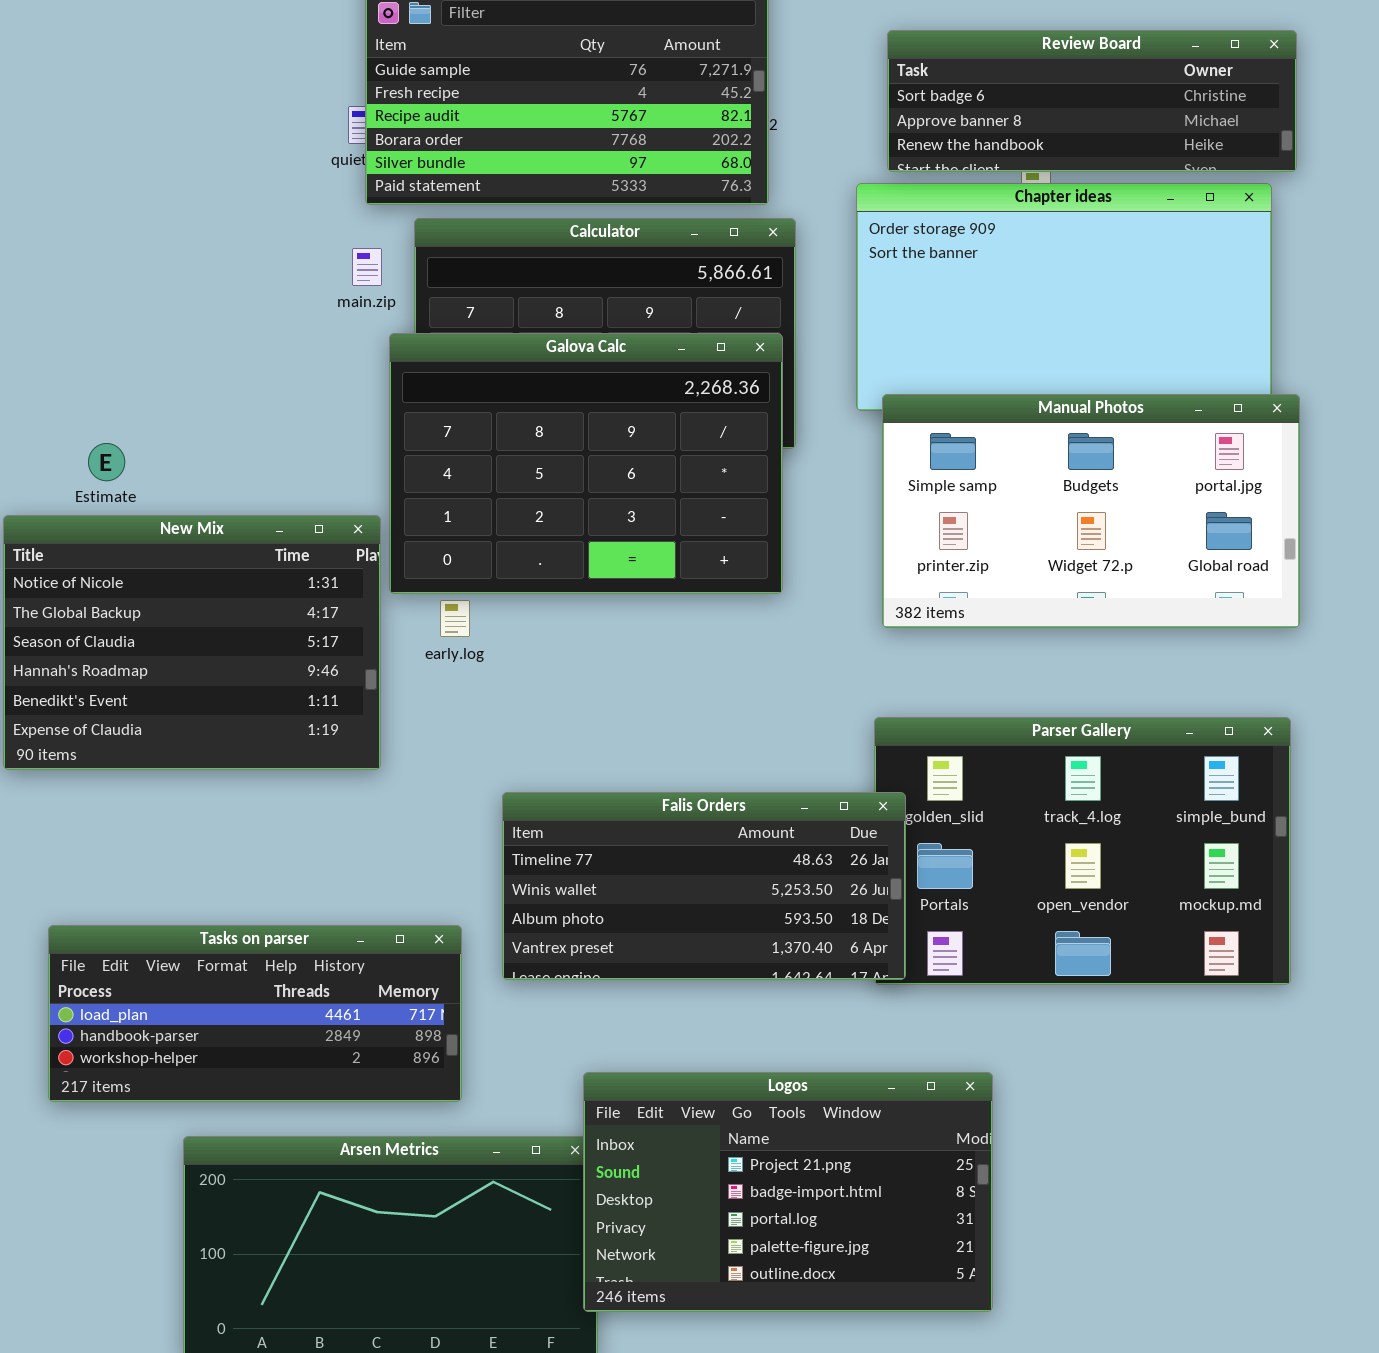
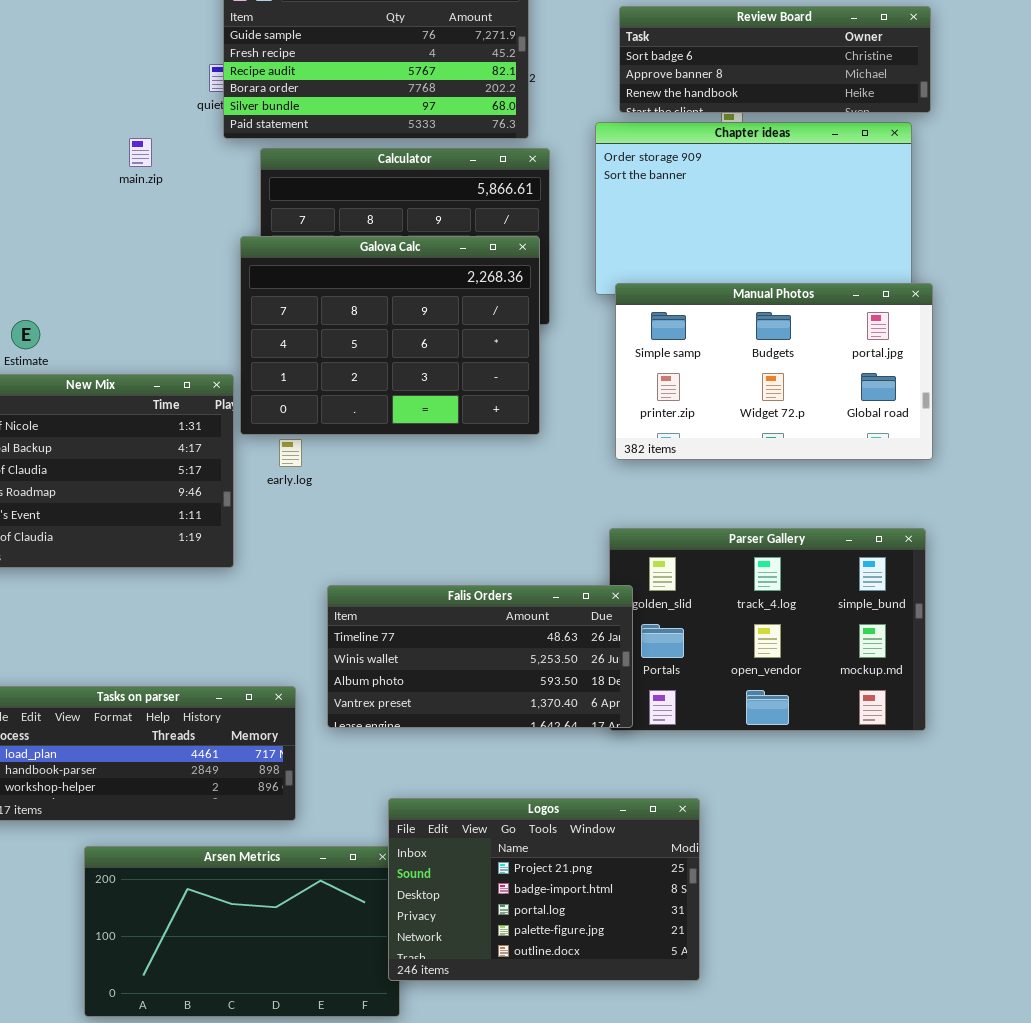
main.zip: [352,248,382,286] -> [129,138,152,167], moved

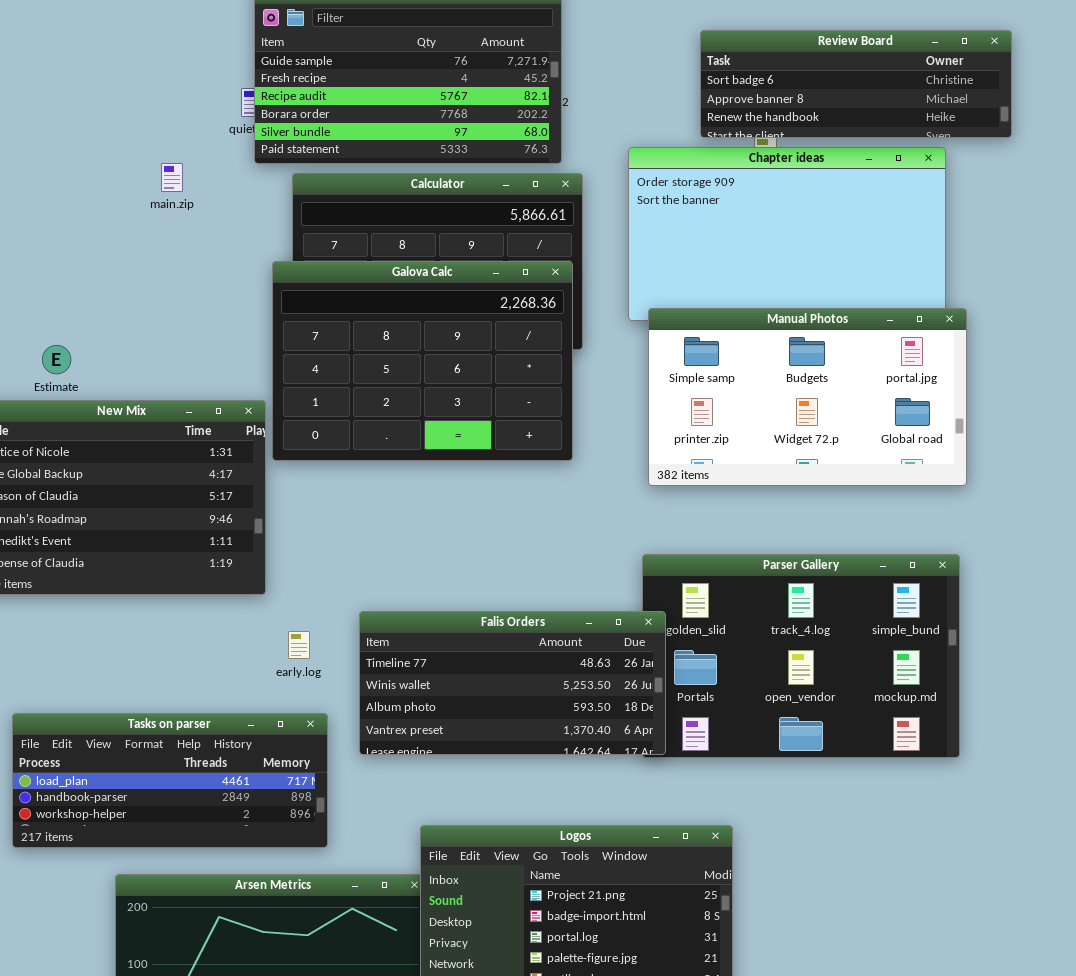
Review Board: [619,6,931,113] -> [700,30,1012,138], moved
early.log: [279,439,302,467] -> [288,631,310,659], moved

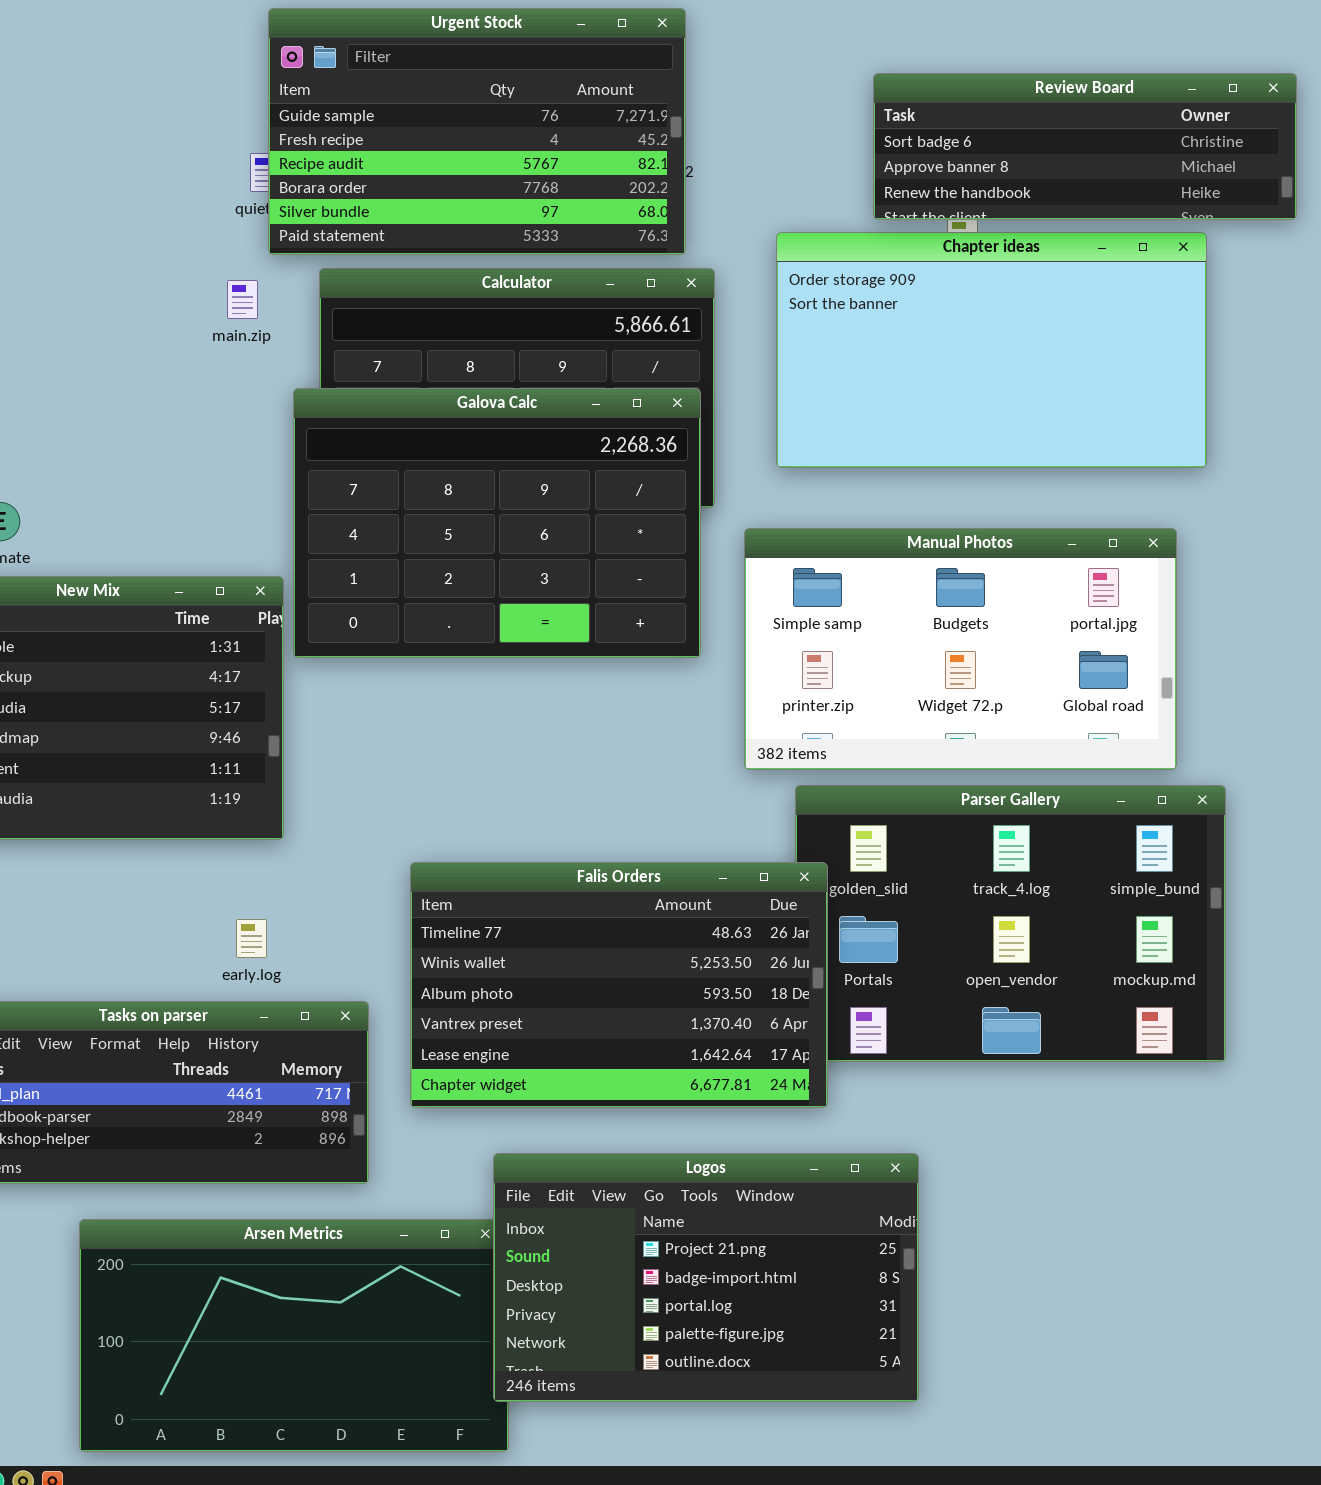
main.zip: [161,163,183,192] -> [227,280,258,319], moved
Manual Photos: [648,308,967,486] -> [744,528,1177,770], moved
Falis Orders: [359,611,666,755] -> [410,862,828,1108], resized
early.log: [288,631,310,659] -> [236,919,267,958], moved

